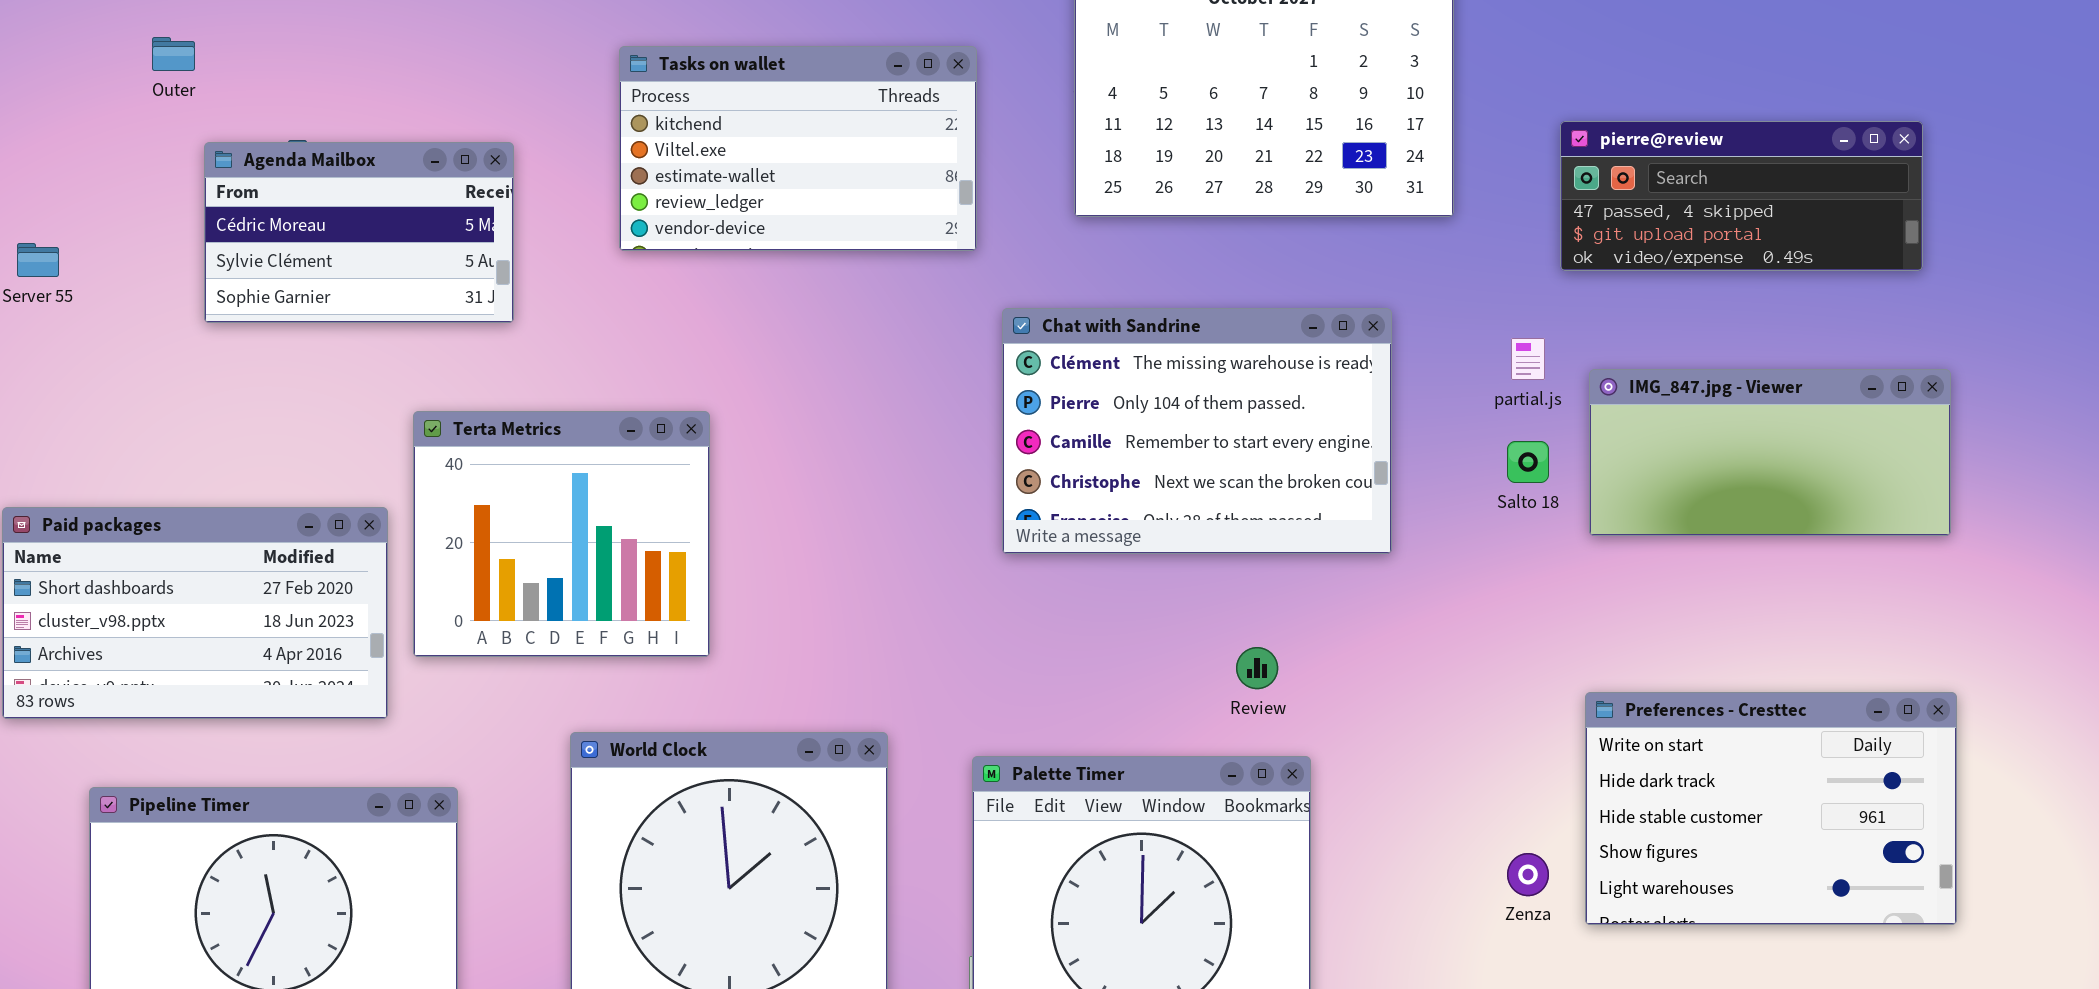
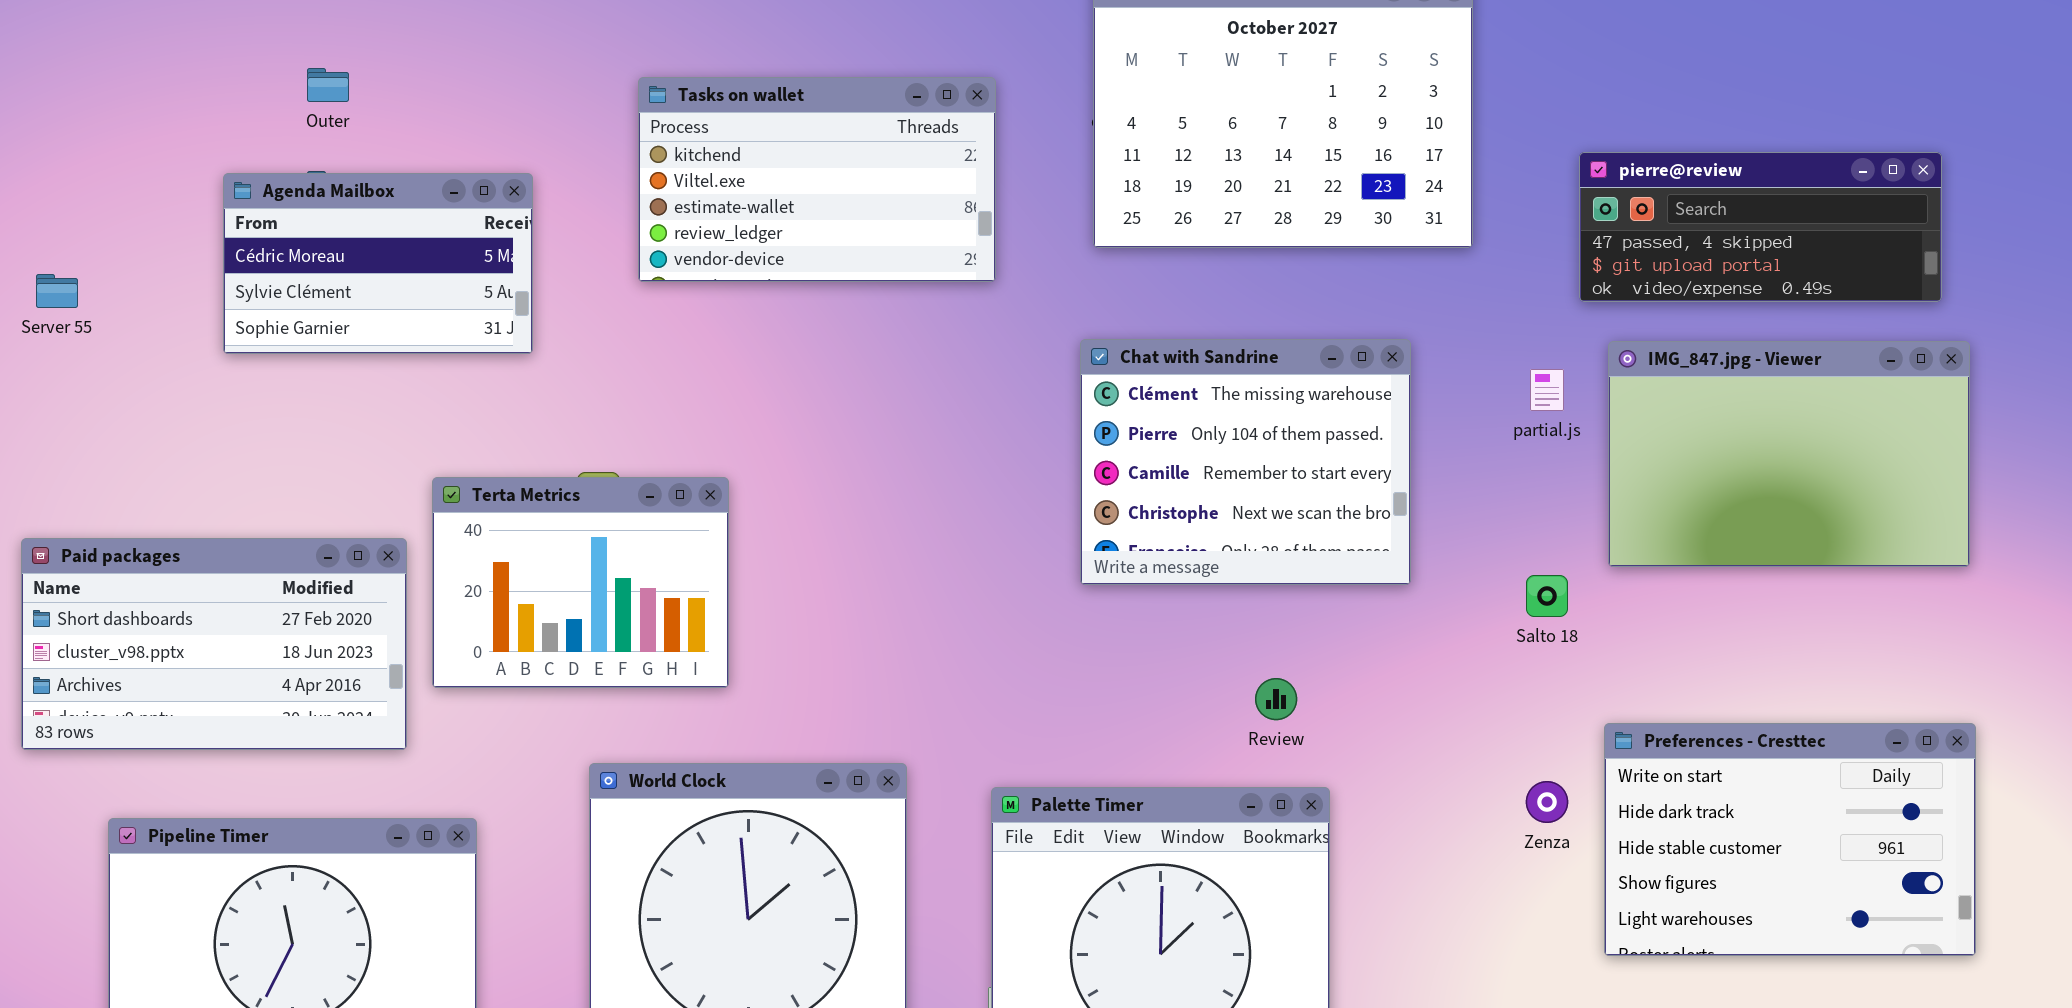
Outer: [152,37,195,71] -> [307,68,349,102], moved
Chat with Sandrine: [1002,308,1392,554] -> [1080,339,1411,585], resized
IMG_847.jpg - Viewer: [1589,369,1951,536] -> [1608,341,1970,567], resized
Terta Metrics: [413,411,710,657] -> [432,477,729,688], resized
Salto 18: [1507,441,1549,483] -> [1526,575,1568,617], moved
Zenza: [1507,853,1549,896] -> [1526,781,1568,823], moved

